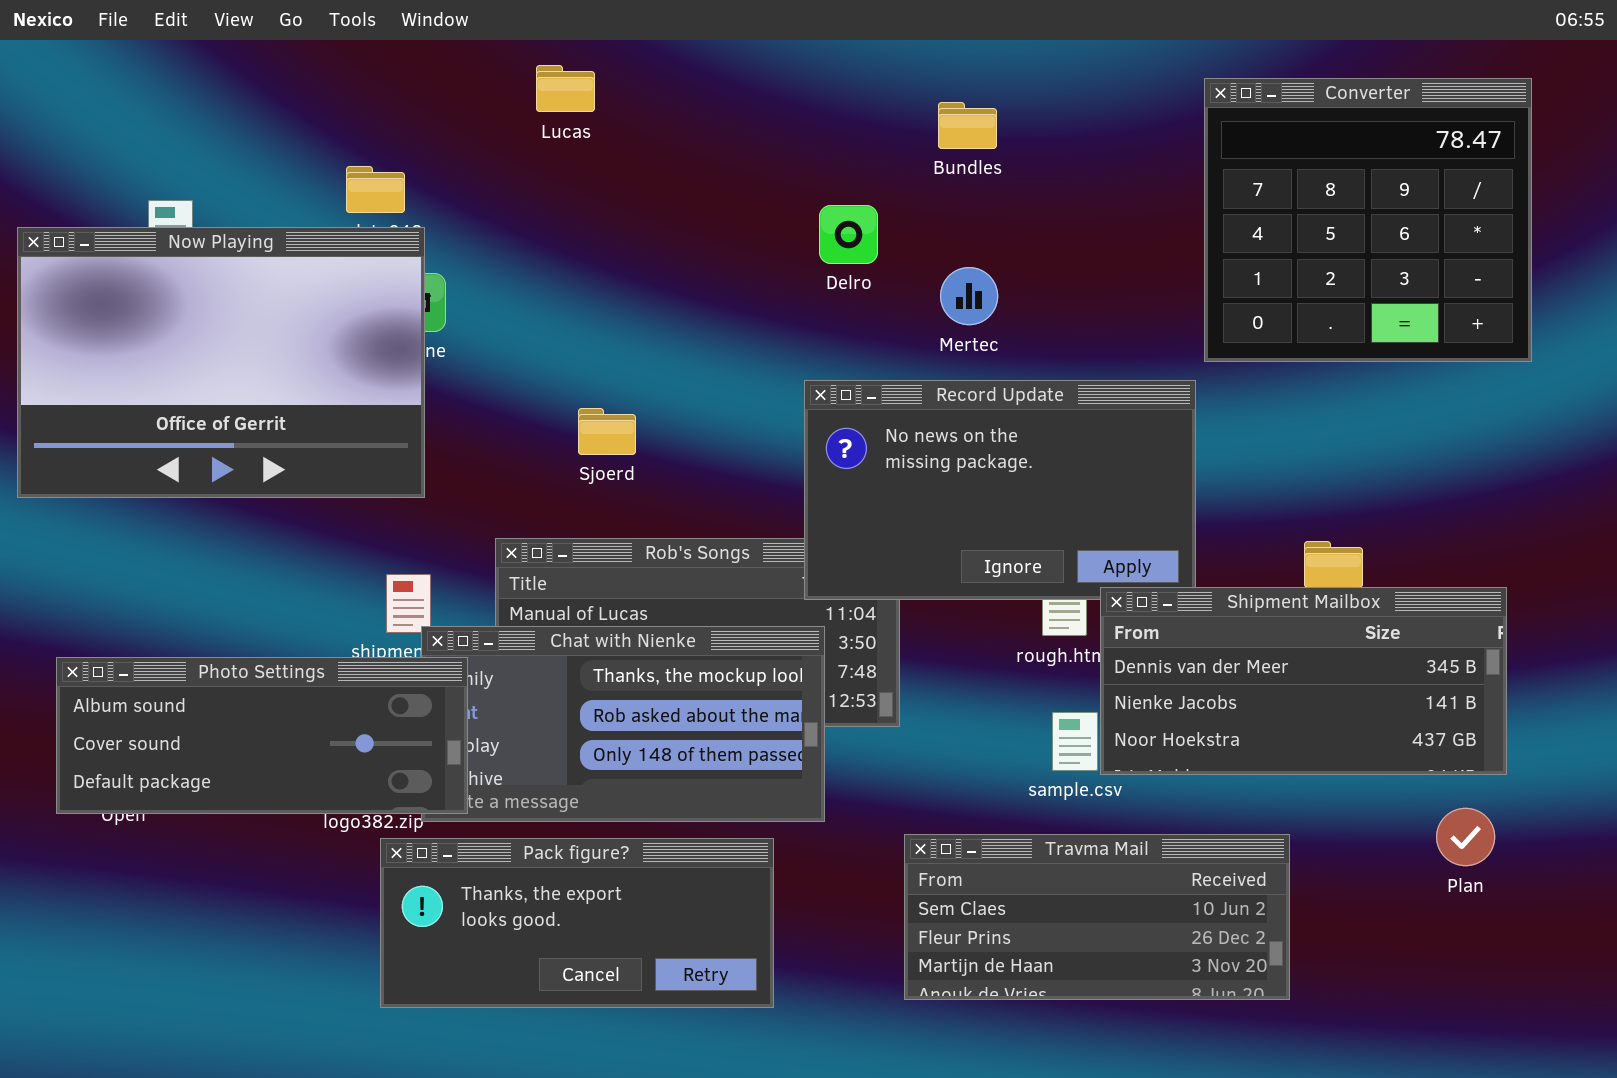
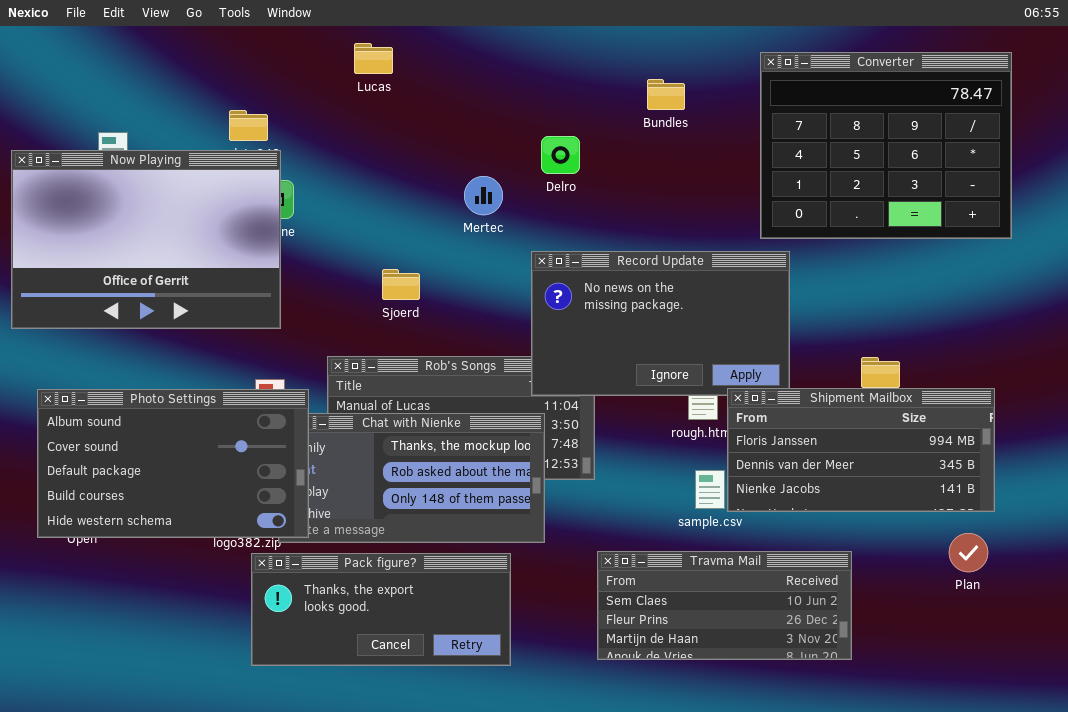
Converter: [1204,78,1532,362] -> [760,52,1012,239], resized
Bundles: [938,102,997,149] -> [647,79,685,110], moved
Mertec: [940,267,998,325] -> [464,176,503,215], moved
Shipment Mailbox: [1100,587,1507,775] -> [727,388,995,512], scrolled up 1 row
Photo Settings: [56,657,468,814] -> [37,389,309,538], resized

